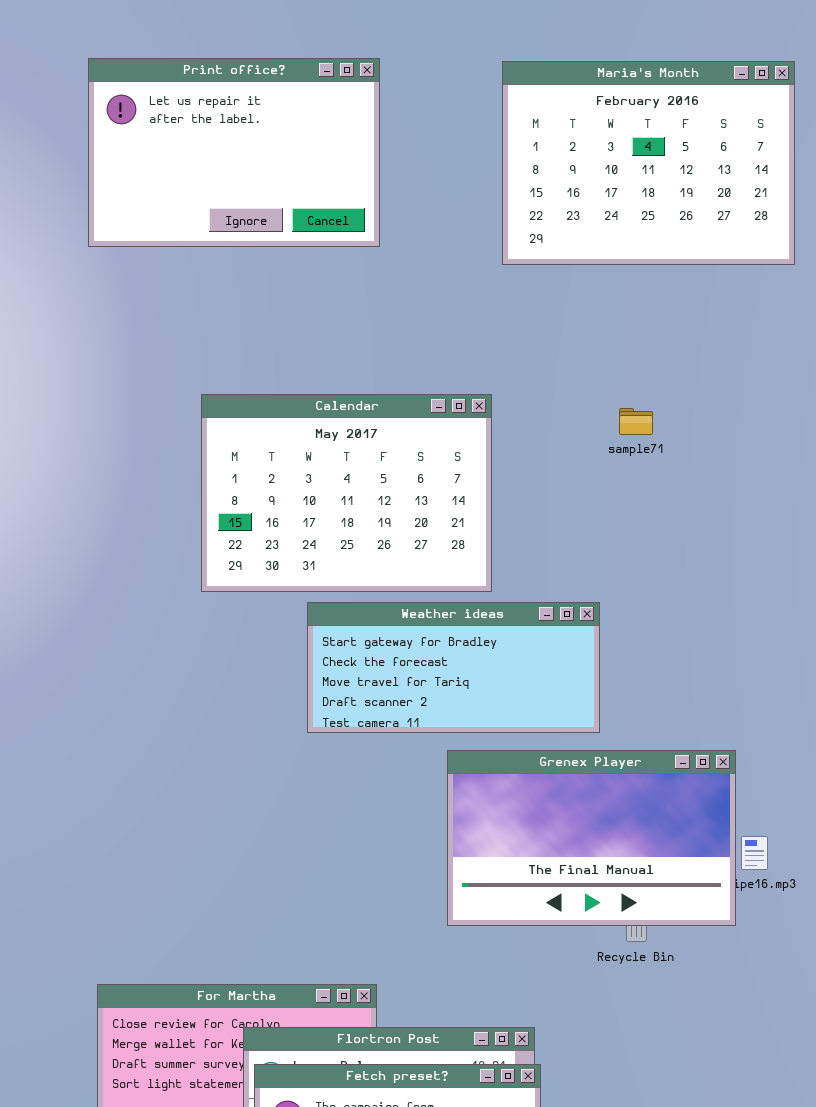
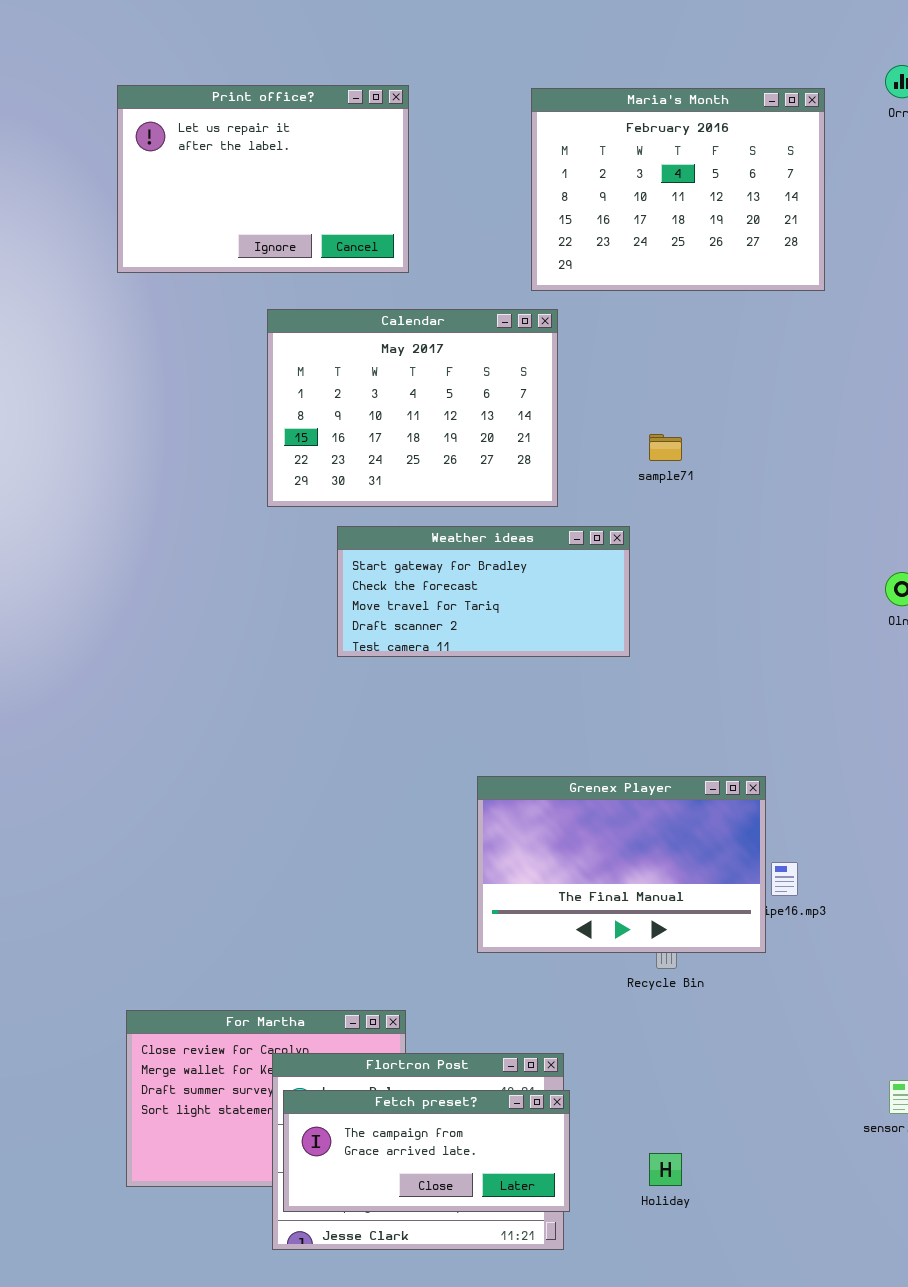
Calendar: [201,394,492,592] -> [267,309,558,507], moved
Weather ideas: [307,602,600,733] -> [337,526,630,657], moved

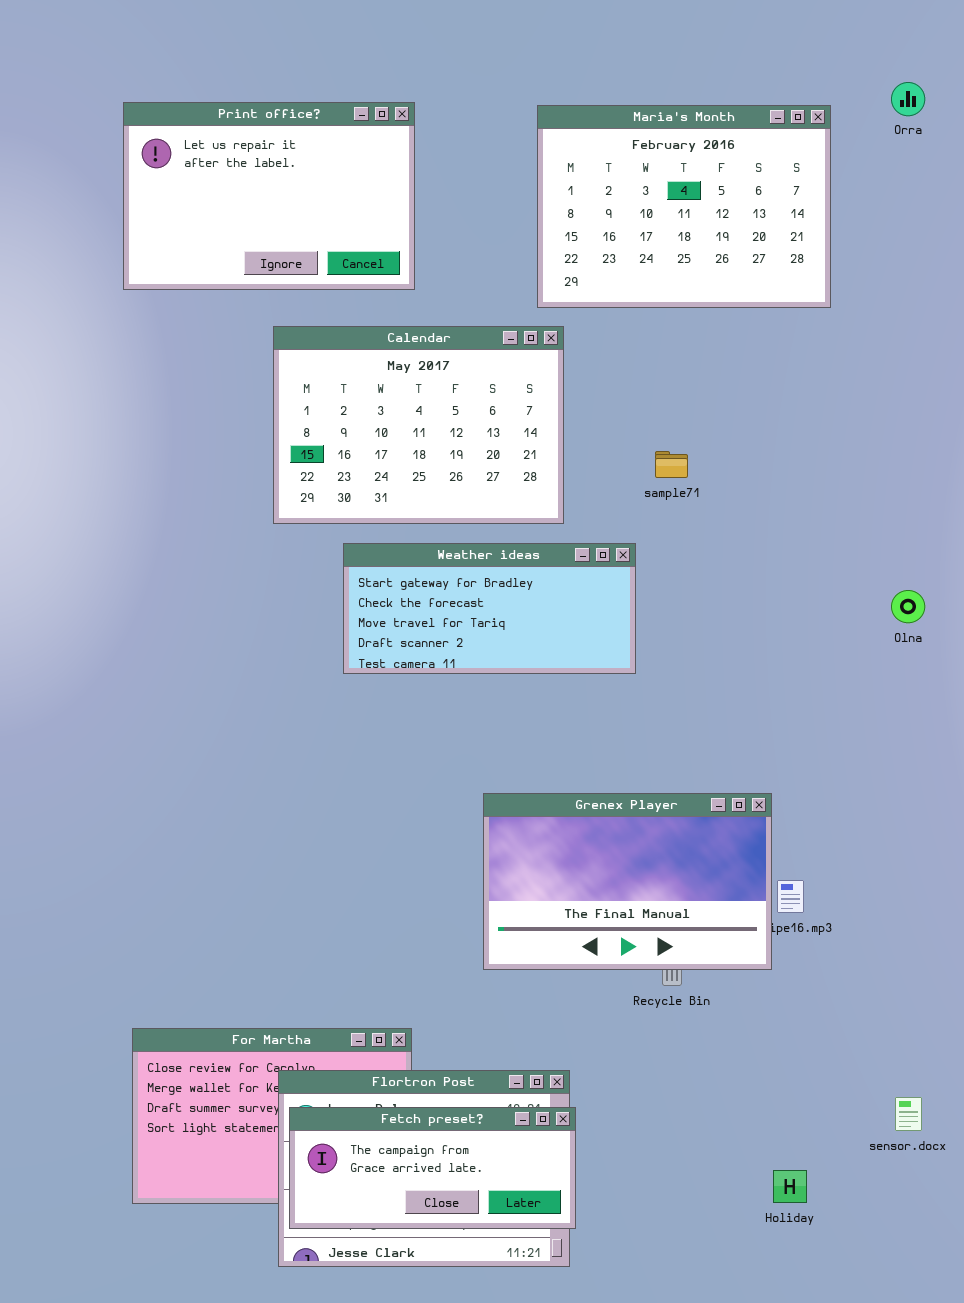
Holiday: [649,1153,682,1186] -> [773,1170,807,1203], moved

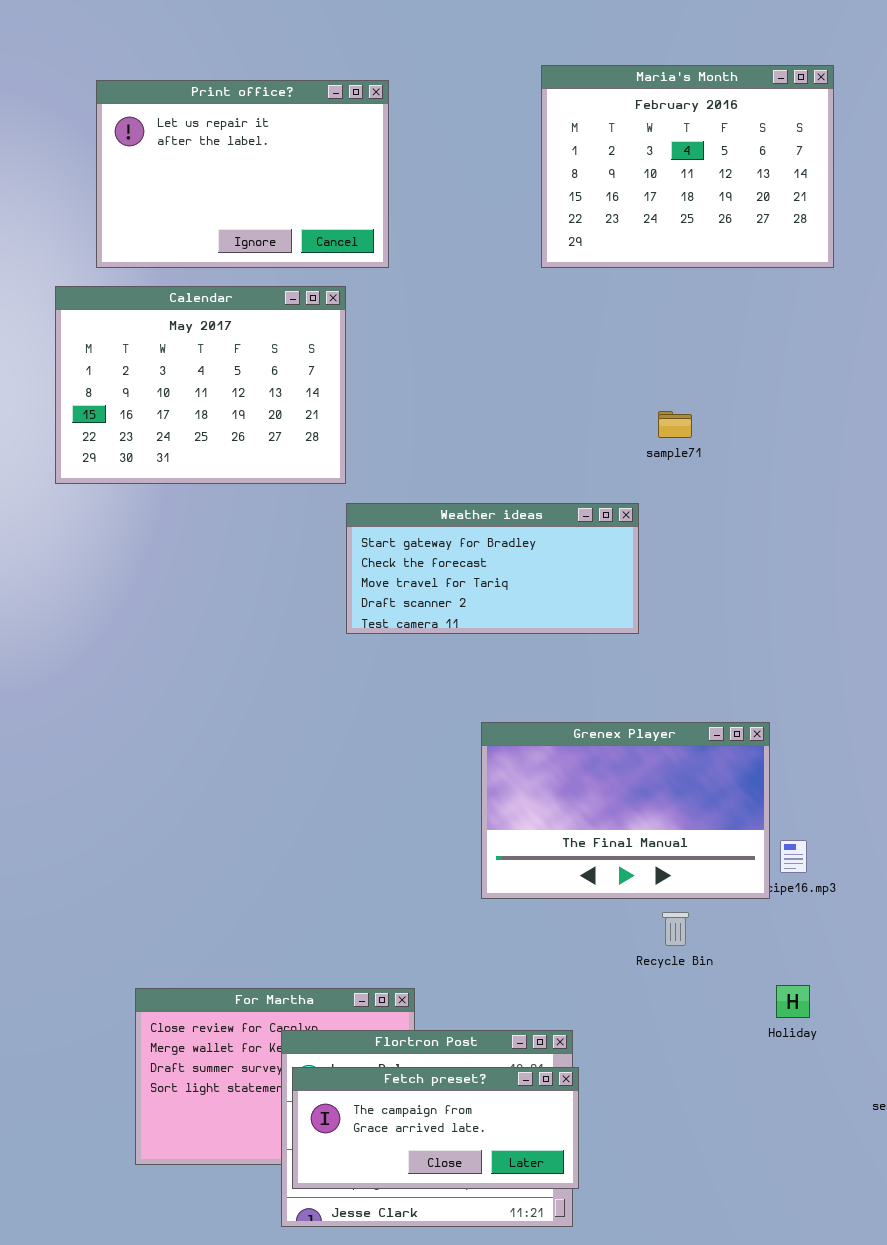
Print office?: [123,102,415,290] -> [96,80,389,268], moved
Calendar: [273,326,564,524] -> [55,286,346,484], moved
Grenex Player: [483,793,772,970] -> [481,722,770,899], moved
Holiday: [773,1170,807,1203] -> [776,985,810,1018], moved

